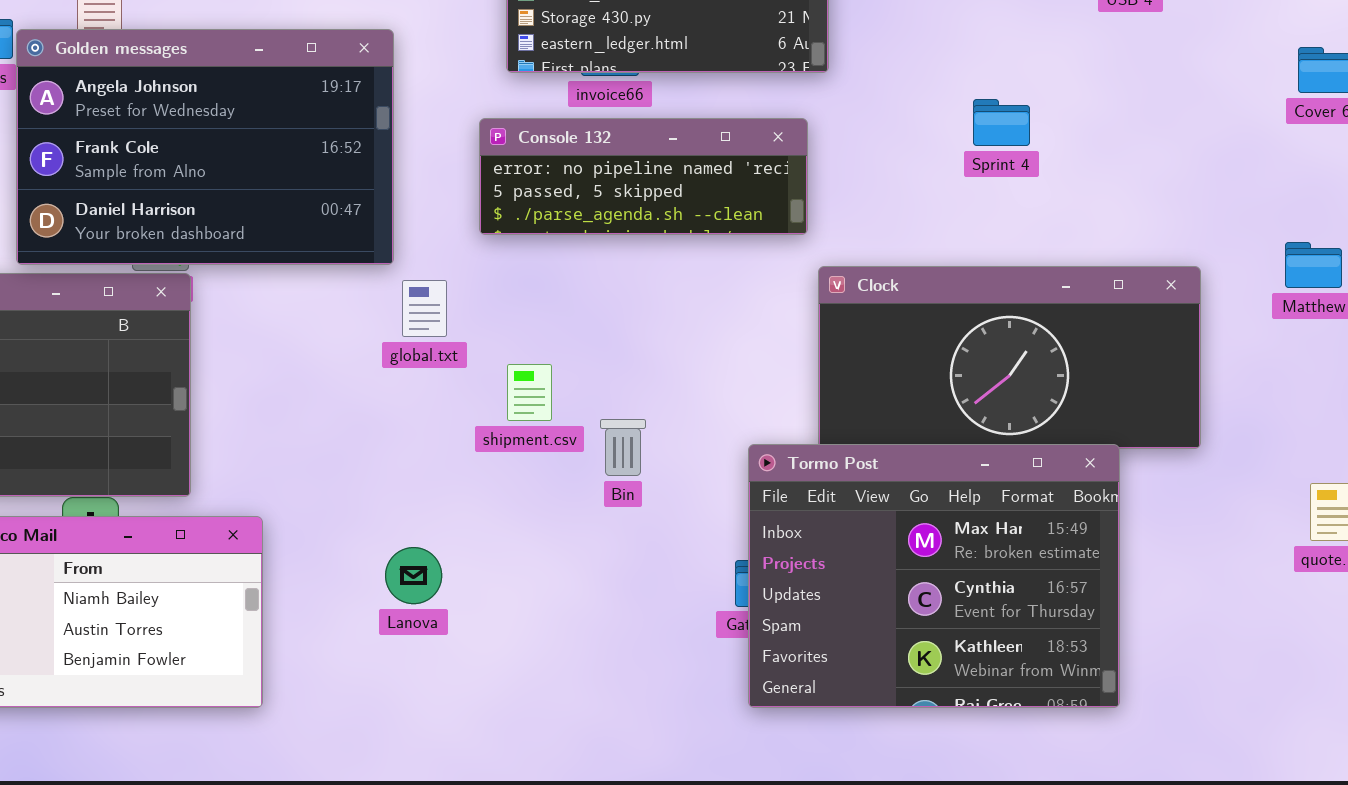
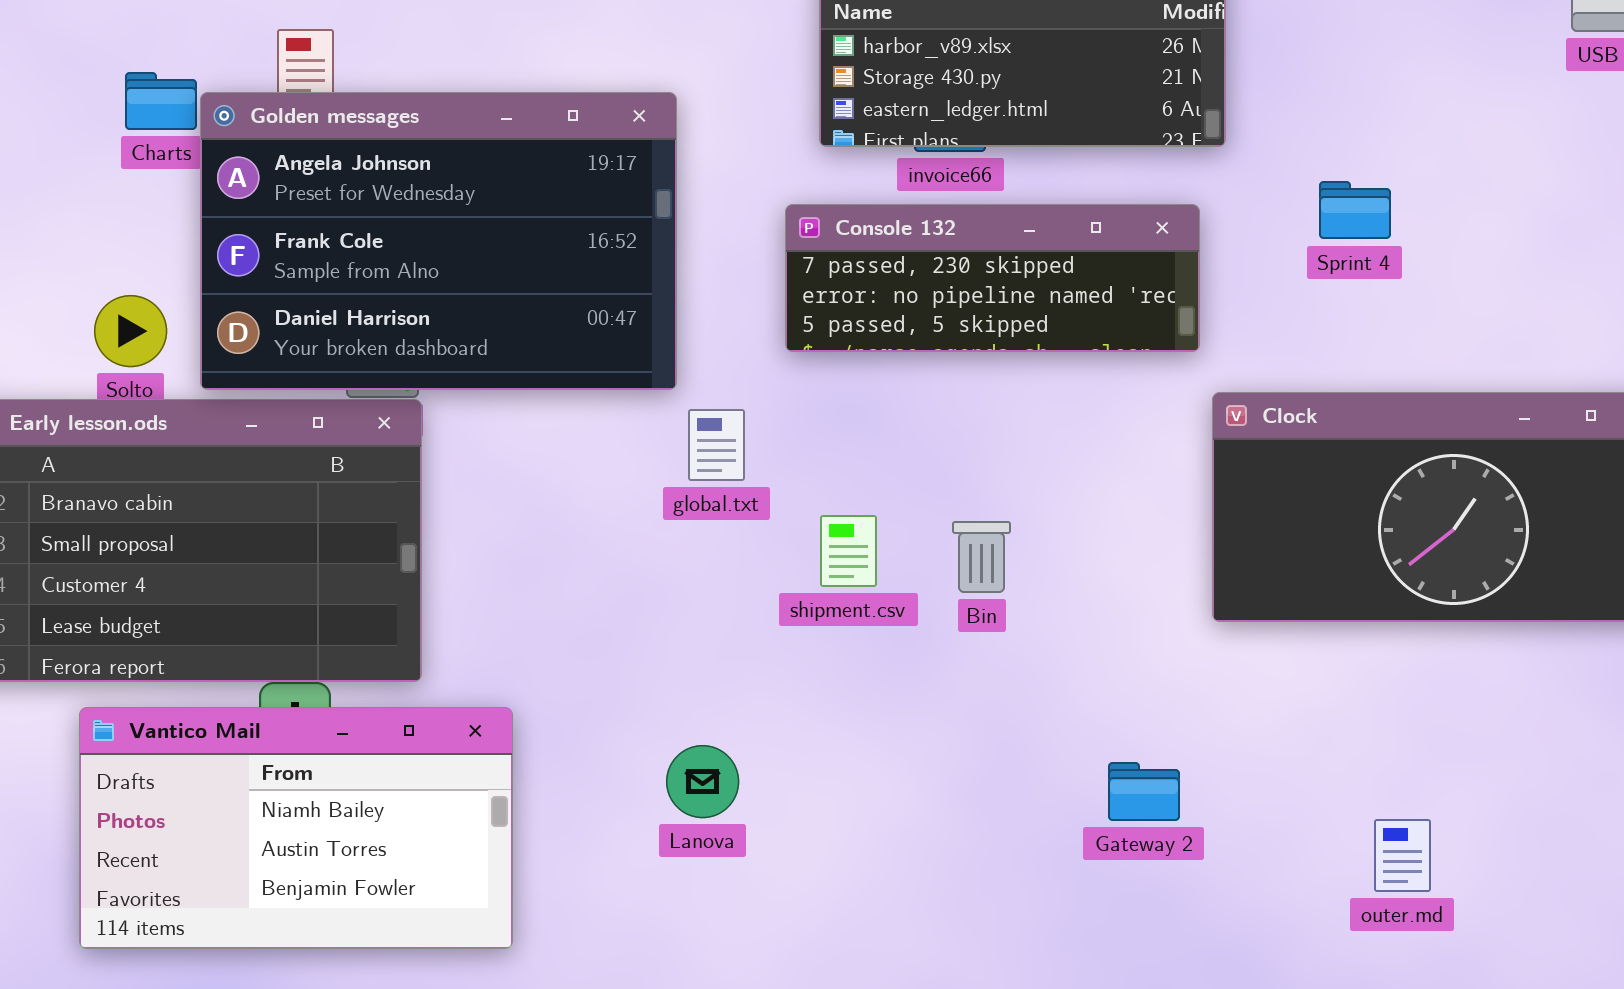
Sprint 4: [973,99,1030,146] -> [1319,181,1391,239], moved
Console 132: [479,118,808,235] -> [785,204,1200,352], scrolled up 1 row
Bin: [600,419,646,476] -> [952,521,1011,593], moved
Tormo Post: [748,444,1120,708] -> none, closed

